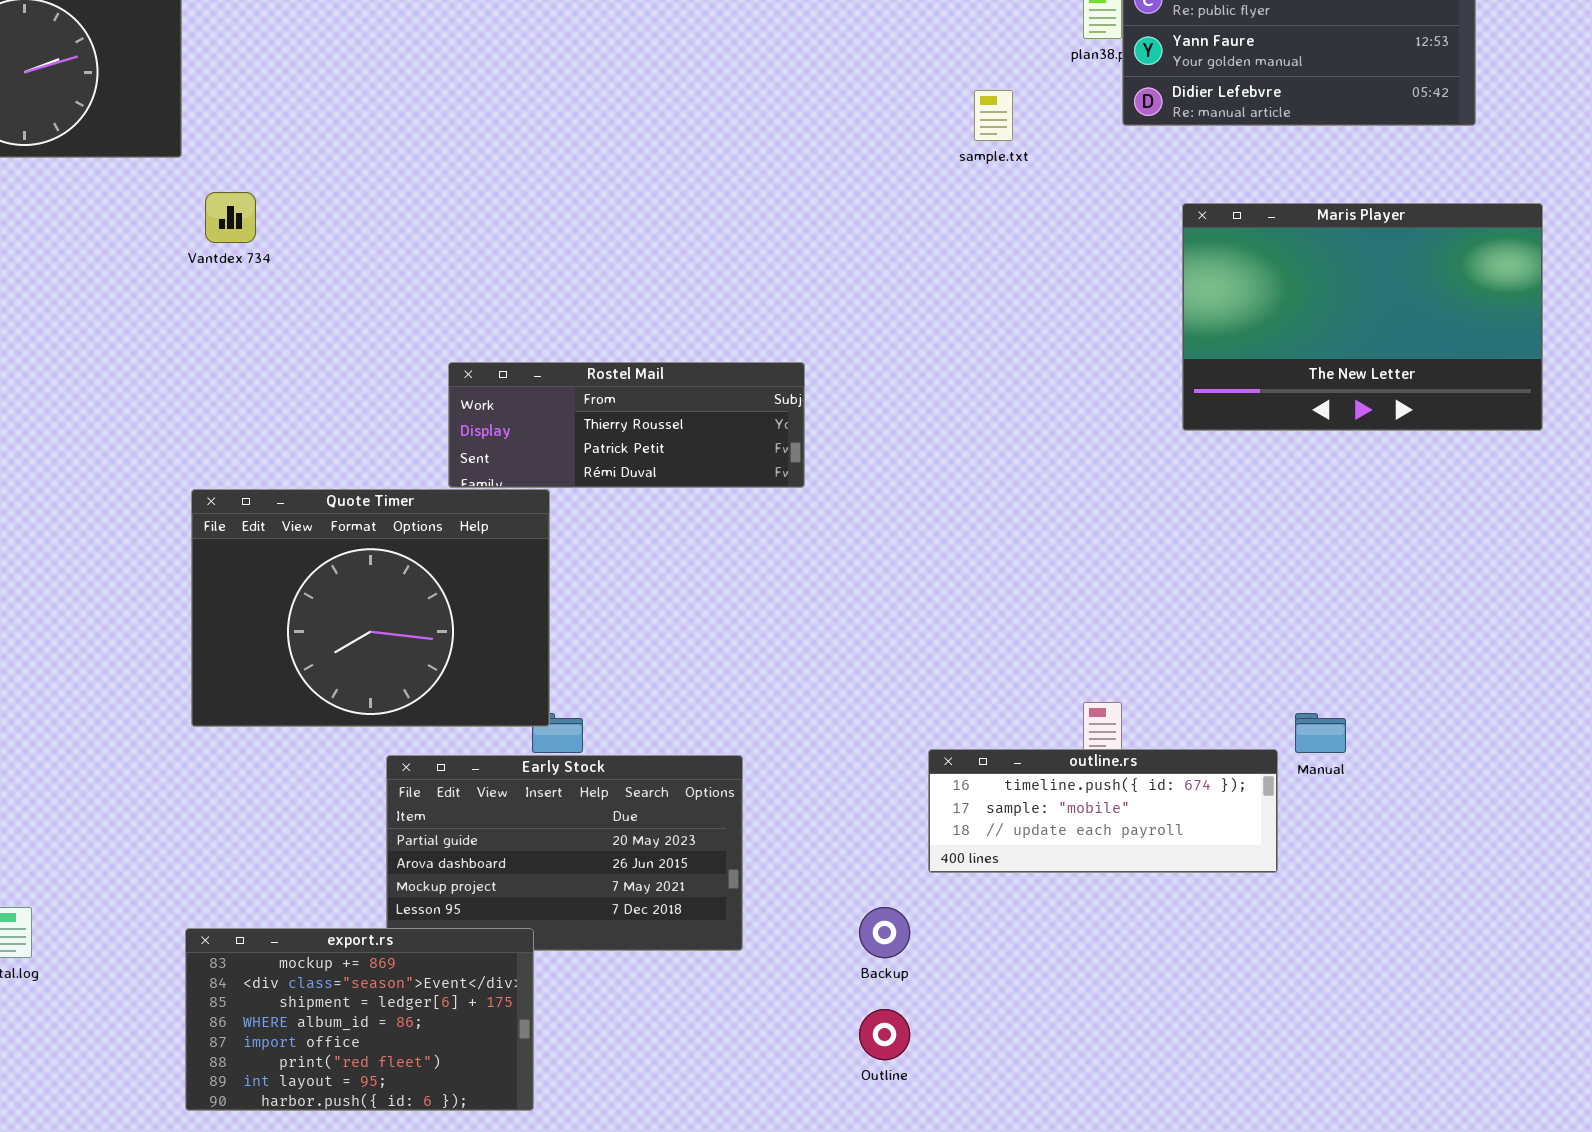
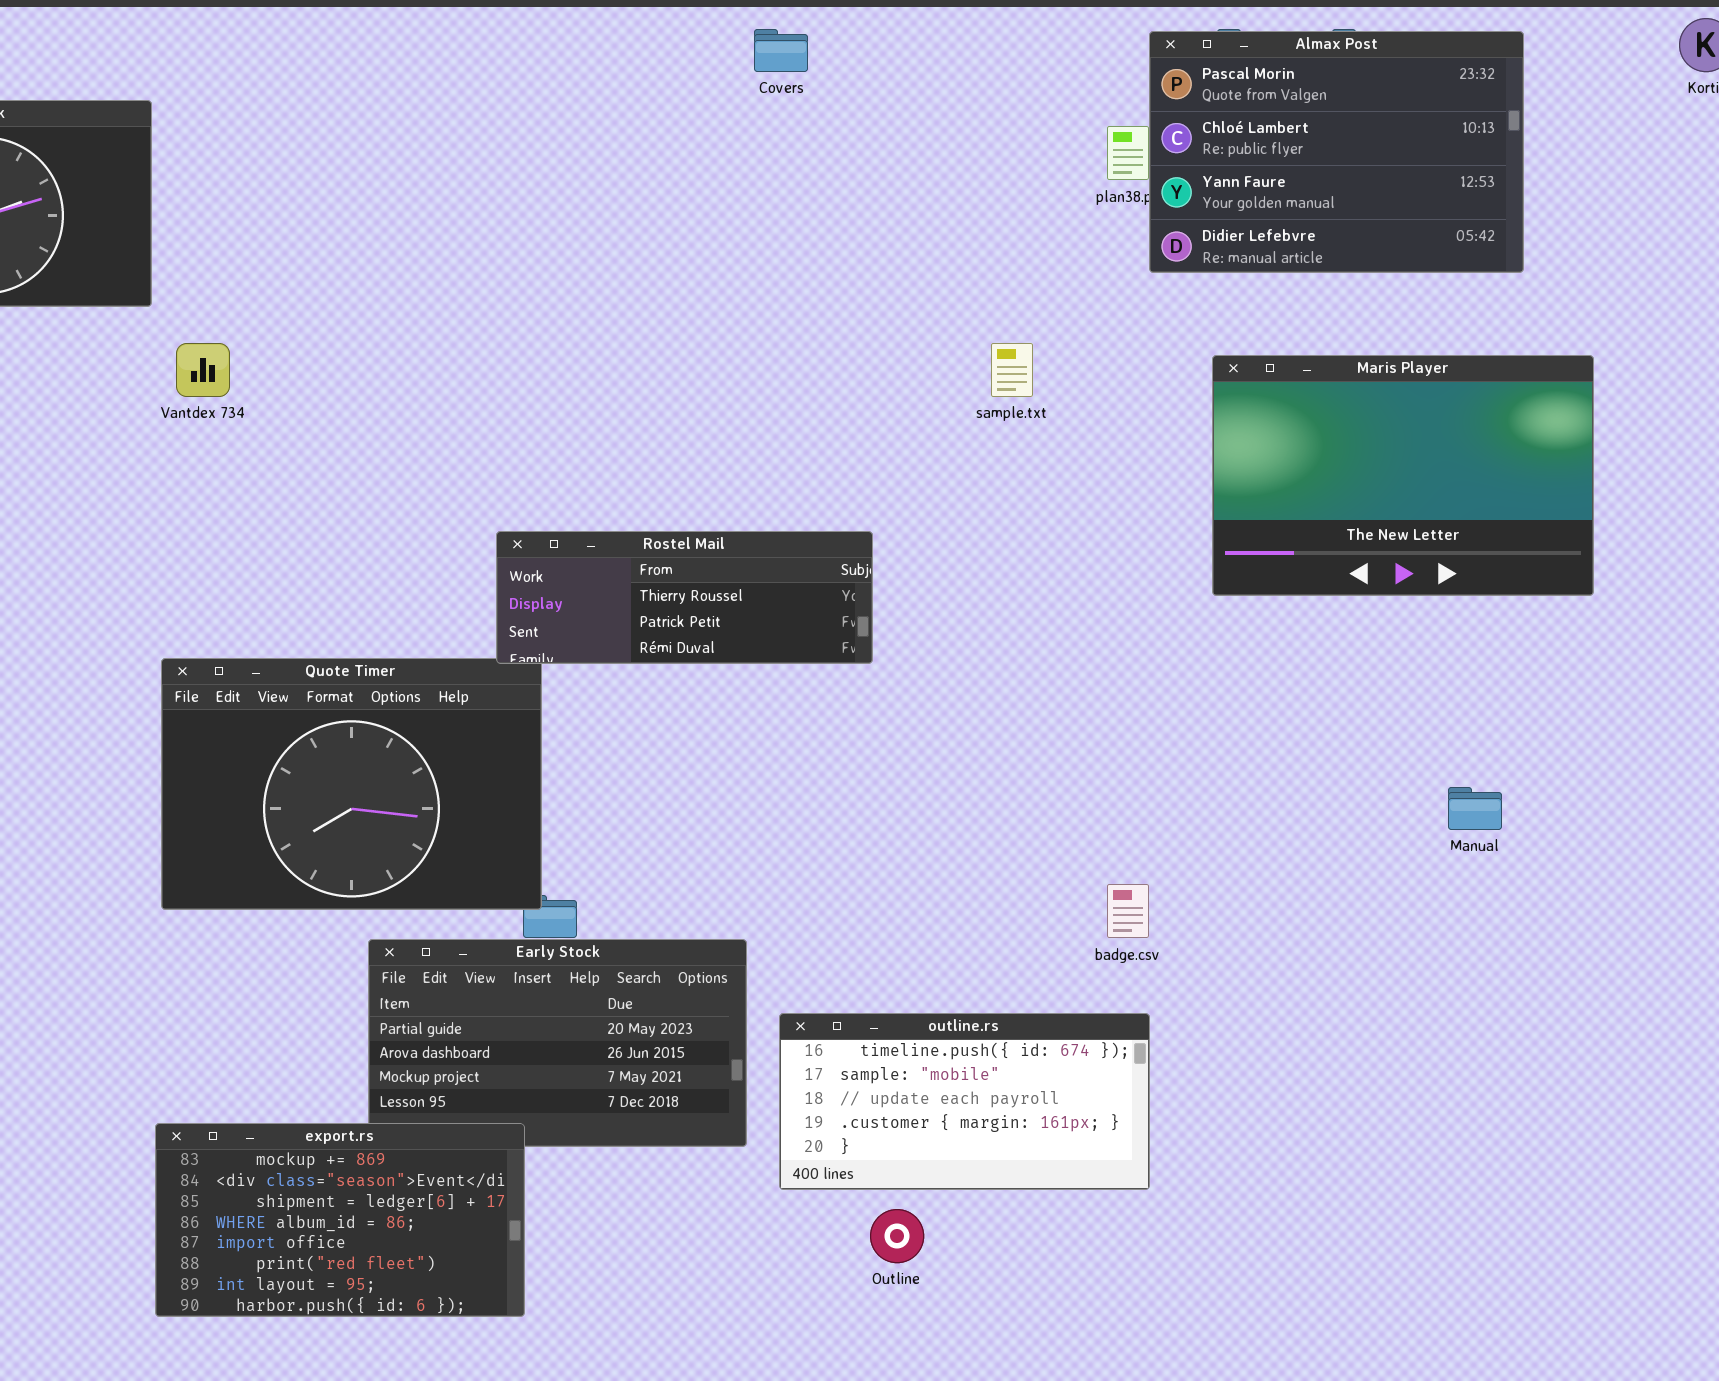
sample.txt: [974,90,1013,141] -> [991,343,1033,397], moved
Rostel Mail: [448,362,805,488] -> [496,531,873,664], moved
Manual: [1295,713,1346,753] -> [1448,787,1502,830], moved
outline.rs: [928,749,1278,873] -> [779,1013,1150,1190], moved, resized

